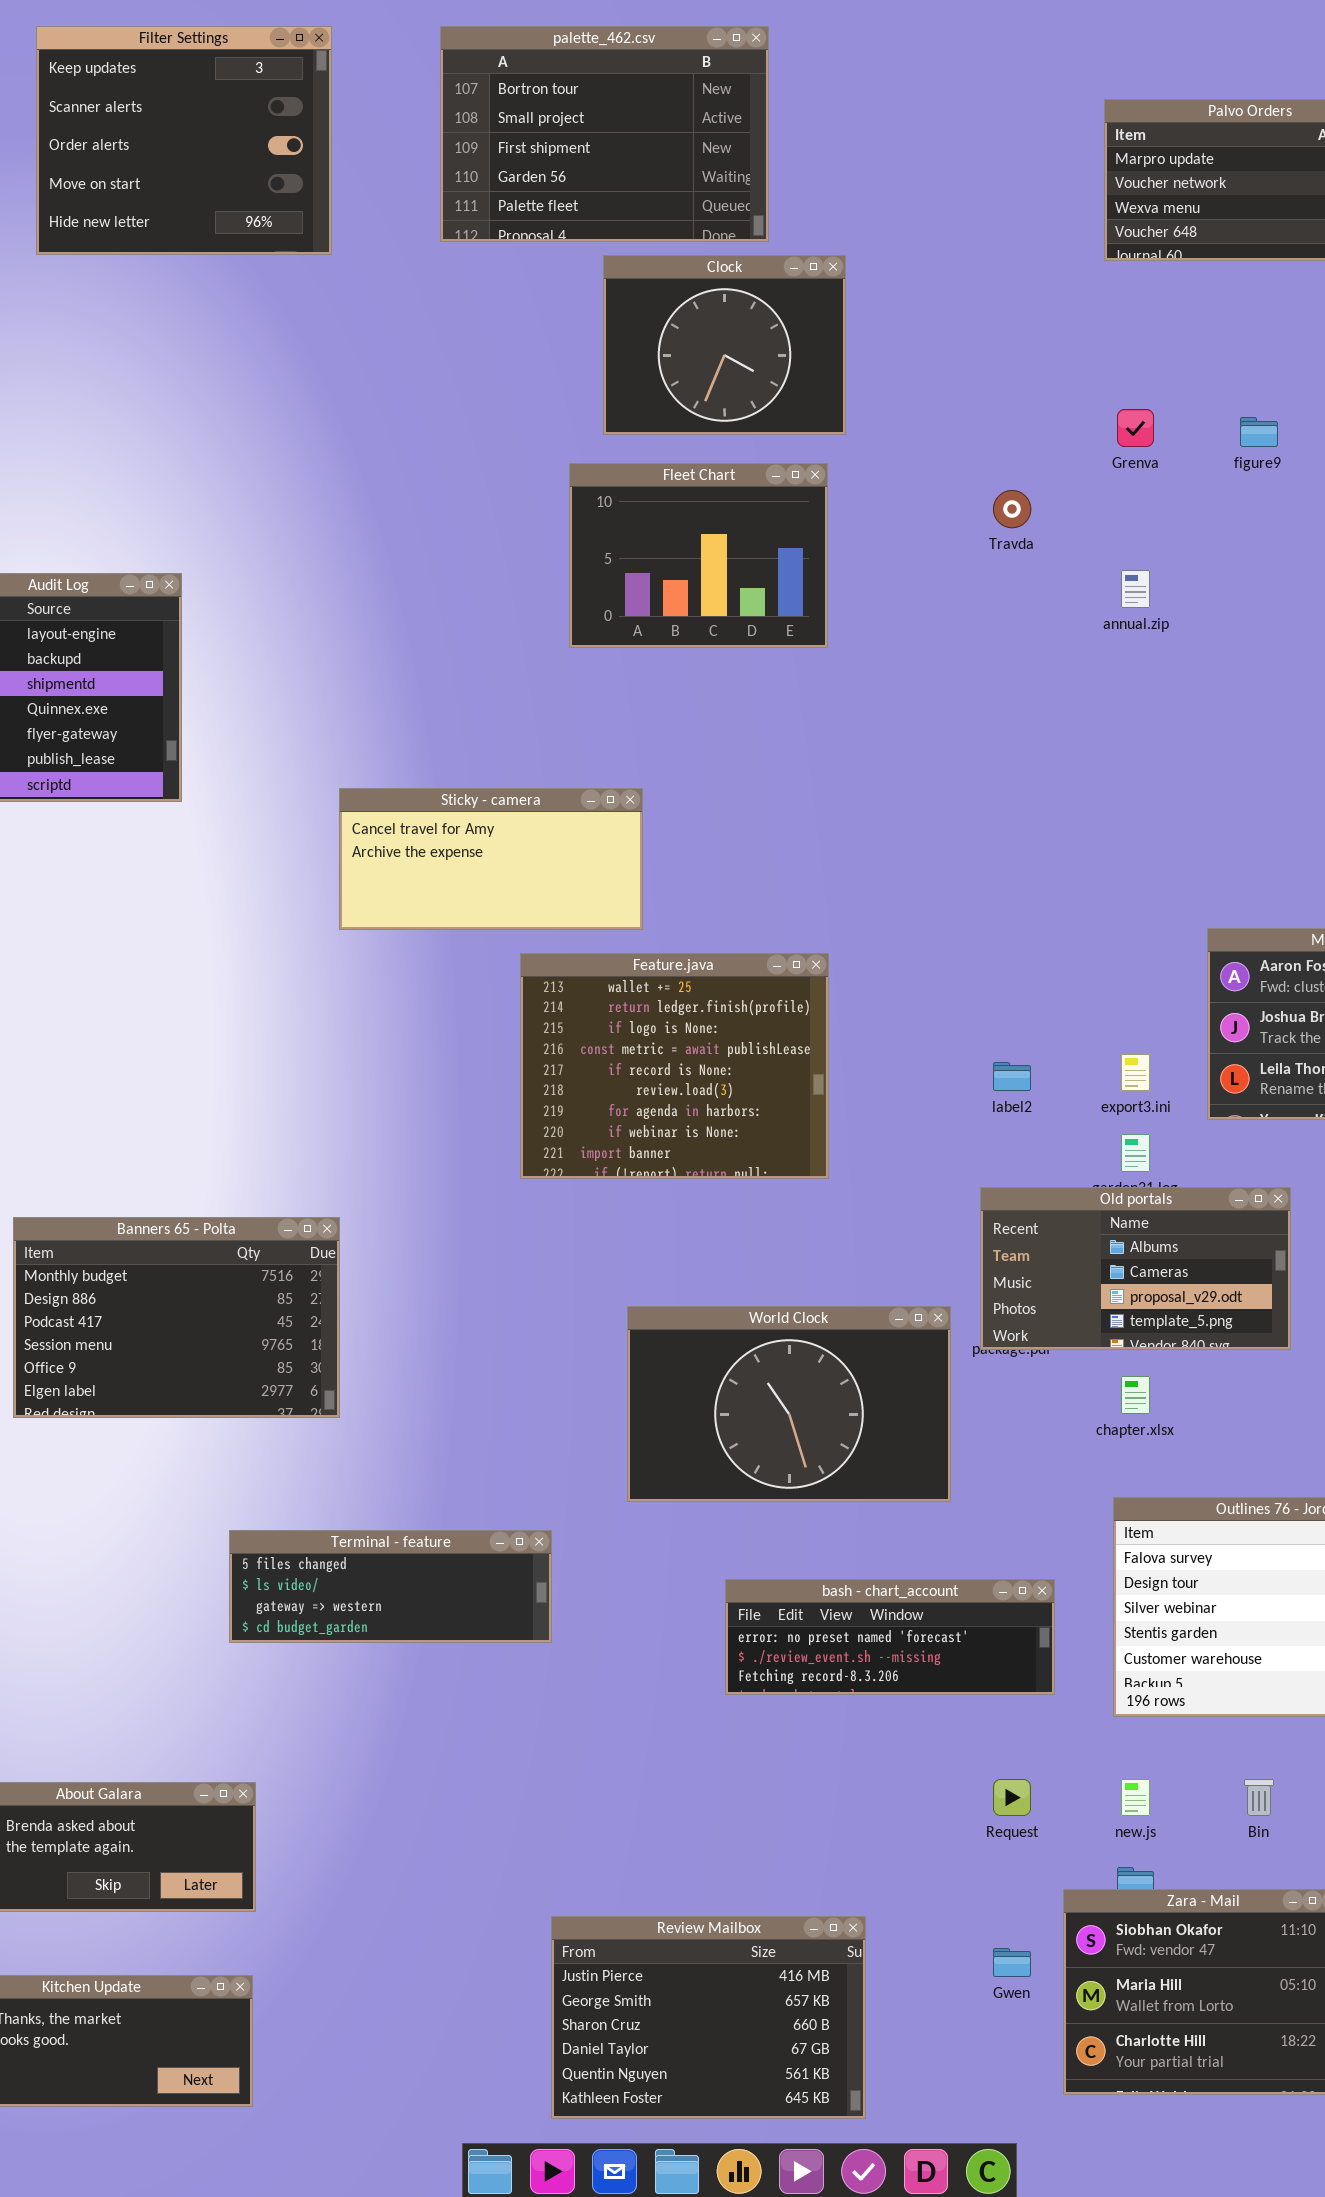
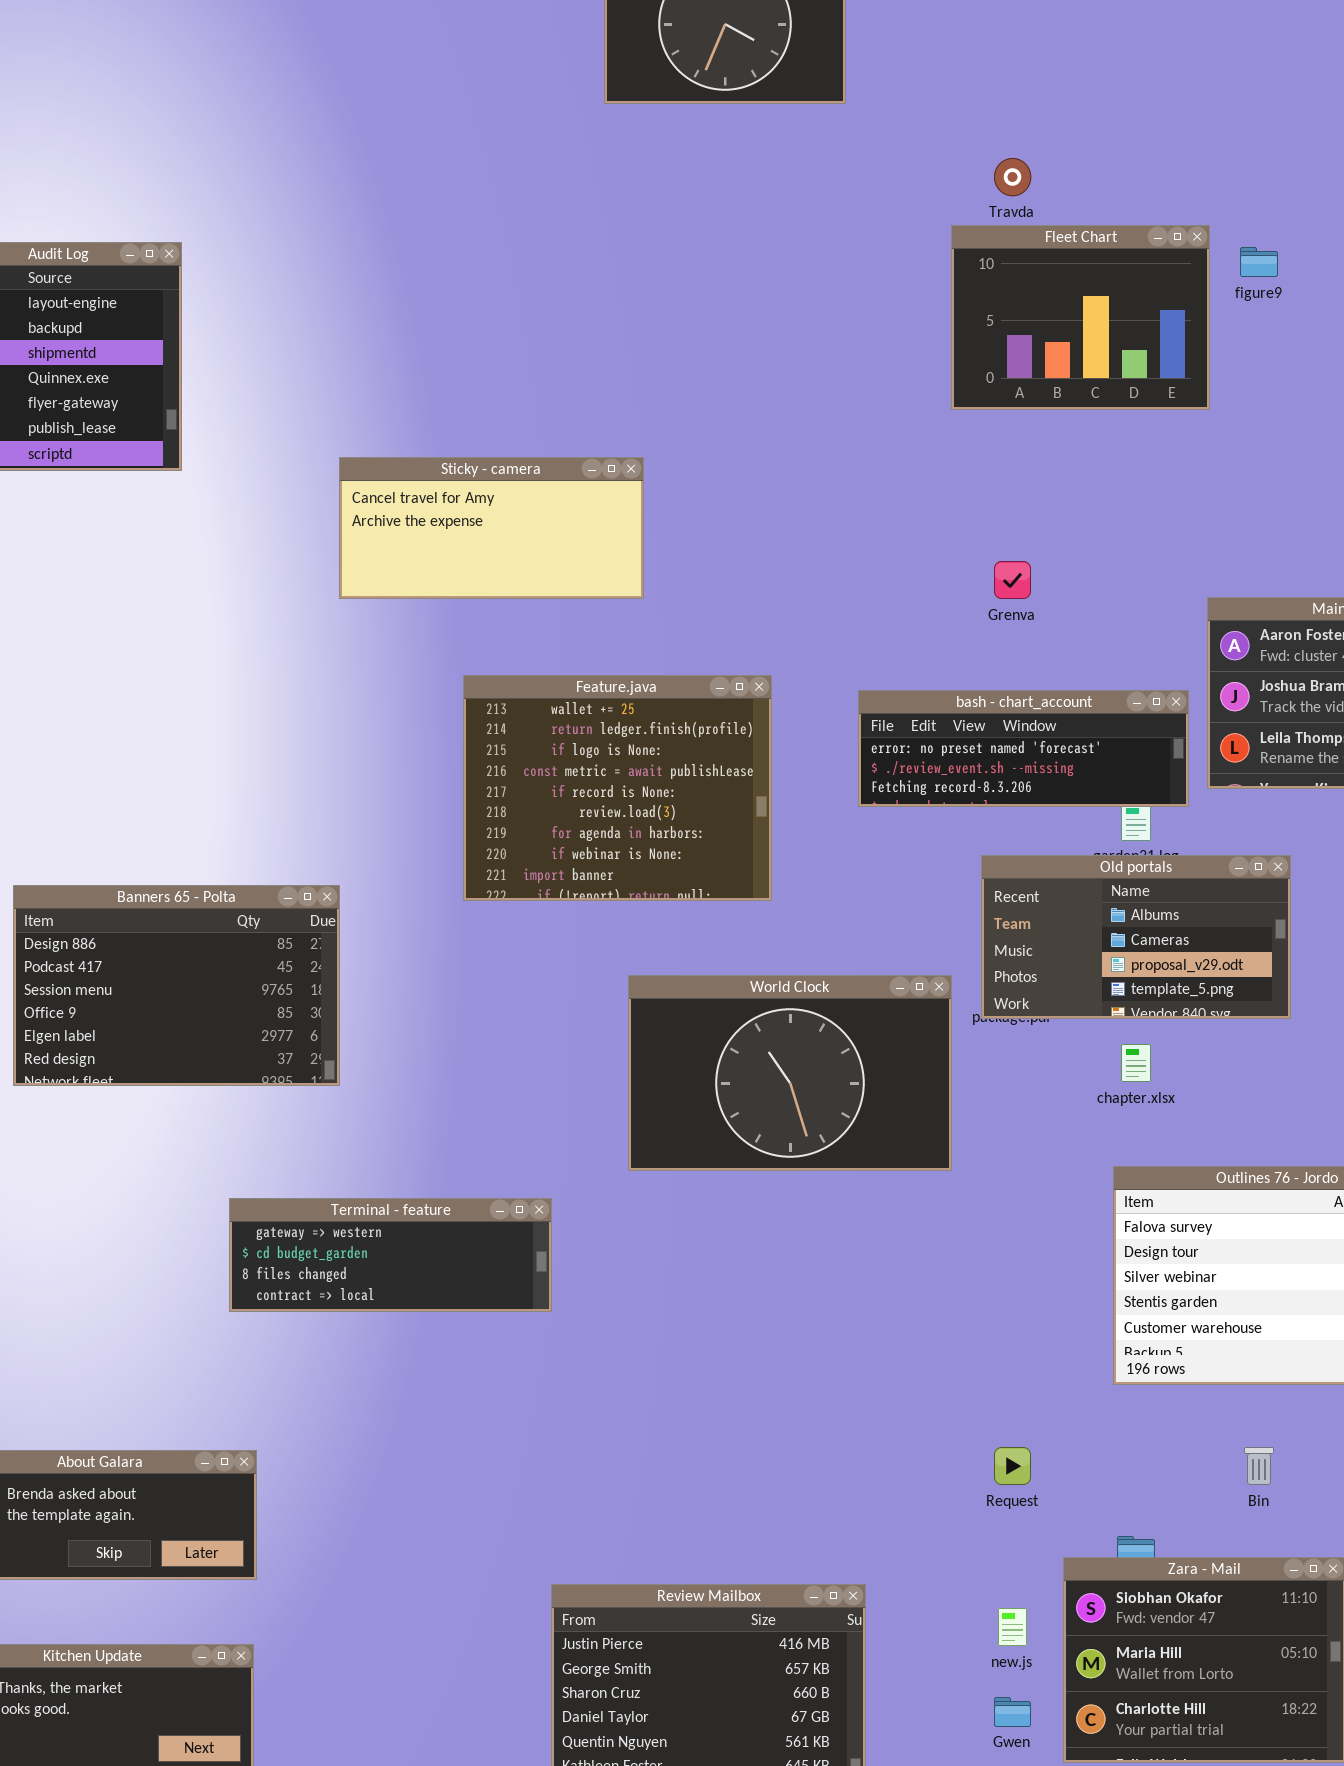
Grenva: [1117,409,1154,447] -> [994,561,1031,599], moved
figure9: [1240,417,1278,447] -> [1240,247,1278,277], moved
Fleet Chart: [569,463,828,648] -> [951,225,1210,410], moved
Feature.java: [520,953,829,1179] -> [463,675,772,901], moved
Banners 65 - Polta: [13,1217,340,1418] -> [13,885,340,1086], scrolled down 1 row
Terminal - feature: [229,1530,552,1643] -> [229,1198,552,1312], scrolled down 2 rows
bash - chart_account: [725,1579,1055,1695] -> [858,690,1189,807], moved
new.js: [1121,1779,1150,1816] -> [998,1608,1027,1646], moved
Gwen: [993,1948,1031,1977] -> [994,1697,1031,1727], moved

